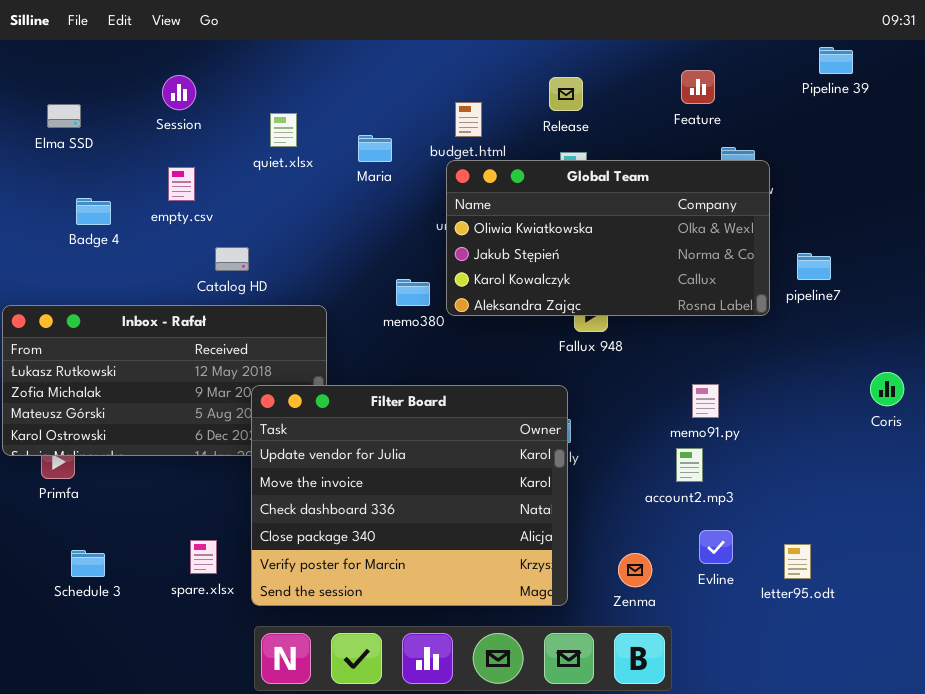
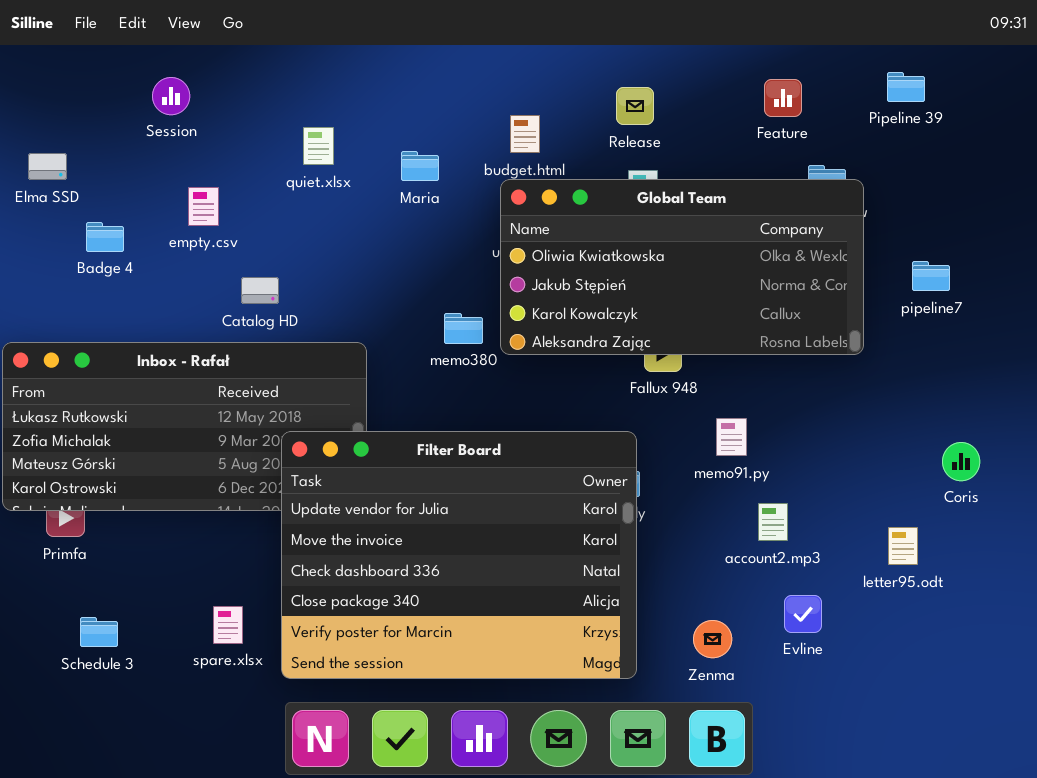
Pipeline 39: [819,47,853,74] -> [887,72,925,102], moved
Session: [162,75,196,110] -> [152,77,190,115], moved
Elma SSD: [47,104,81,128] -> [28,153,67,180], moved
pipeline7: [797,253,831,280] -> [912,261,950,291], moved
Coris: [870,372,904,406] -> [942,442,980,481], moved
memo91.py: [692,384,719,418] -> [716,418,747,456], moved
letter95.odt: [784,544,811,579] -> [888,527,918,565], moved

